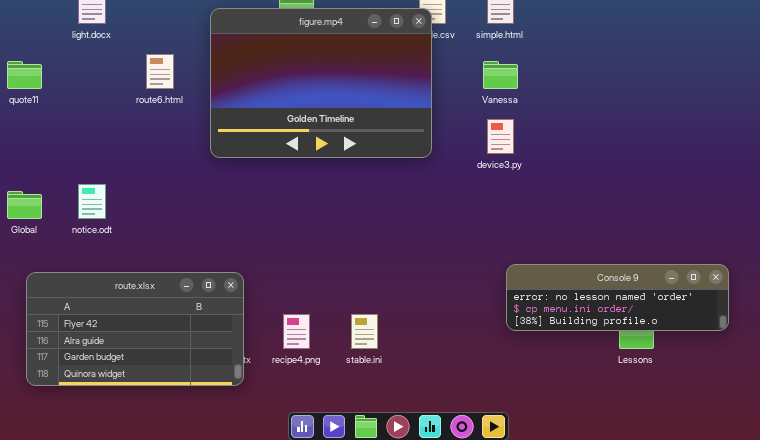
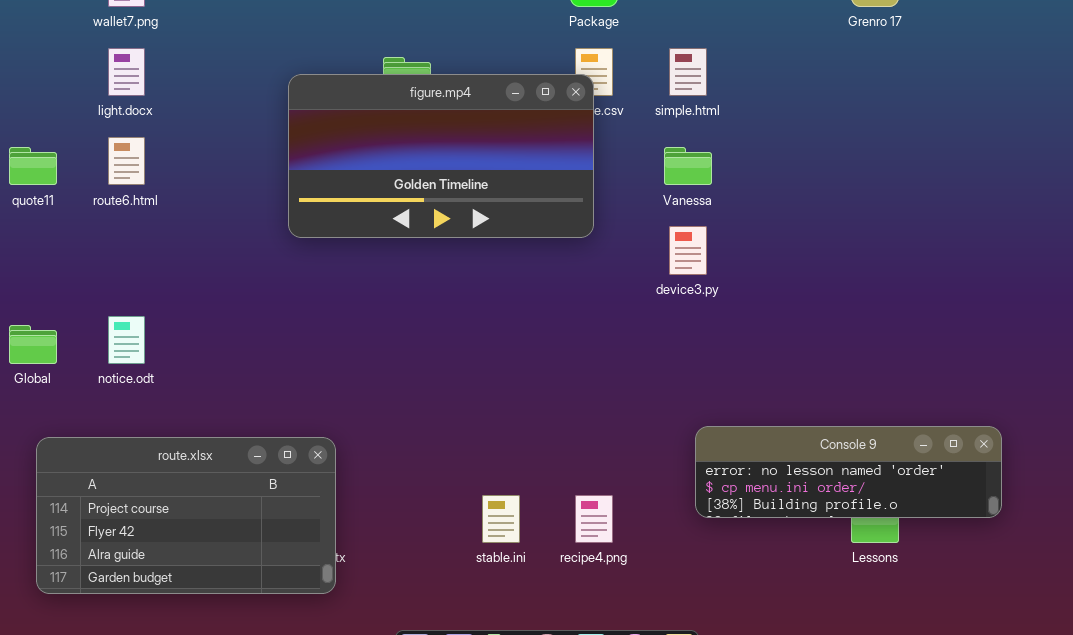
figure.mp4: [210,8,432,158] -> [288,74,594,238], resized
route6.html: [146,54,174,89] -> [108,137,145,185], moved
route.xlsx: [26,272,244,386] -> [36,437,336,594], scrolled up 1 row
recipe4.png: [283,314,310,349] -> [575,495,613,543], moved

